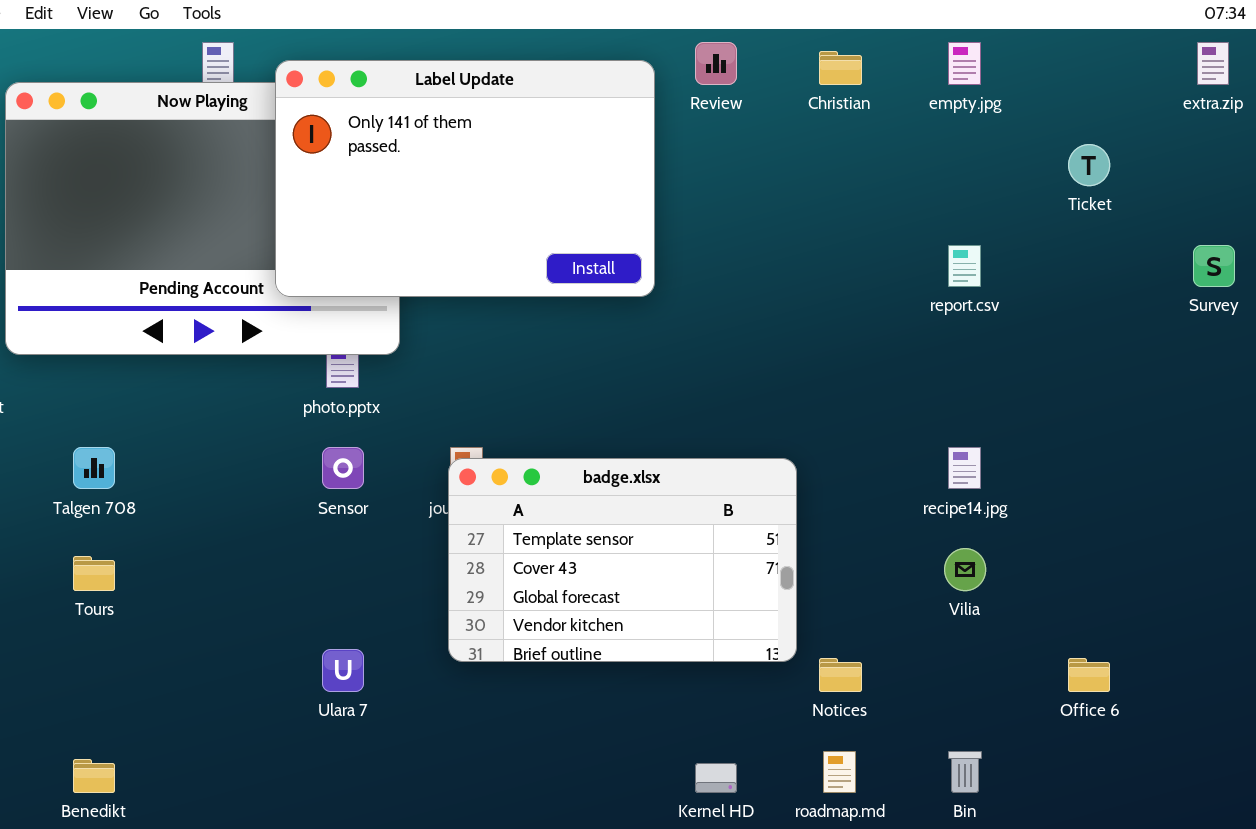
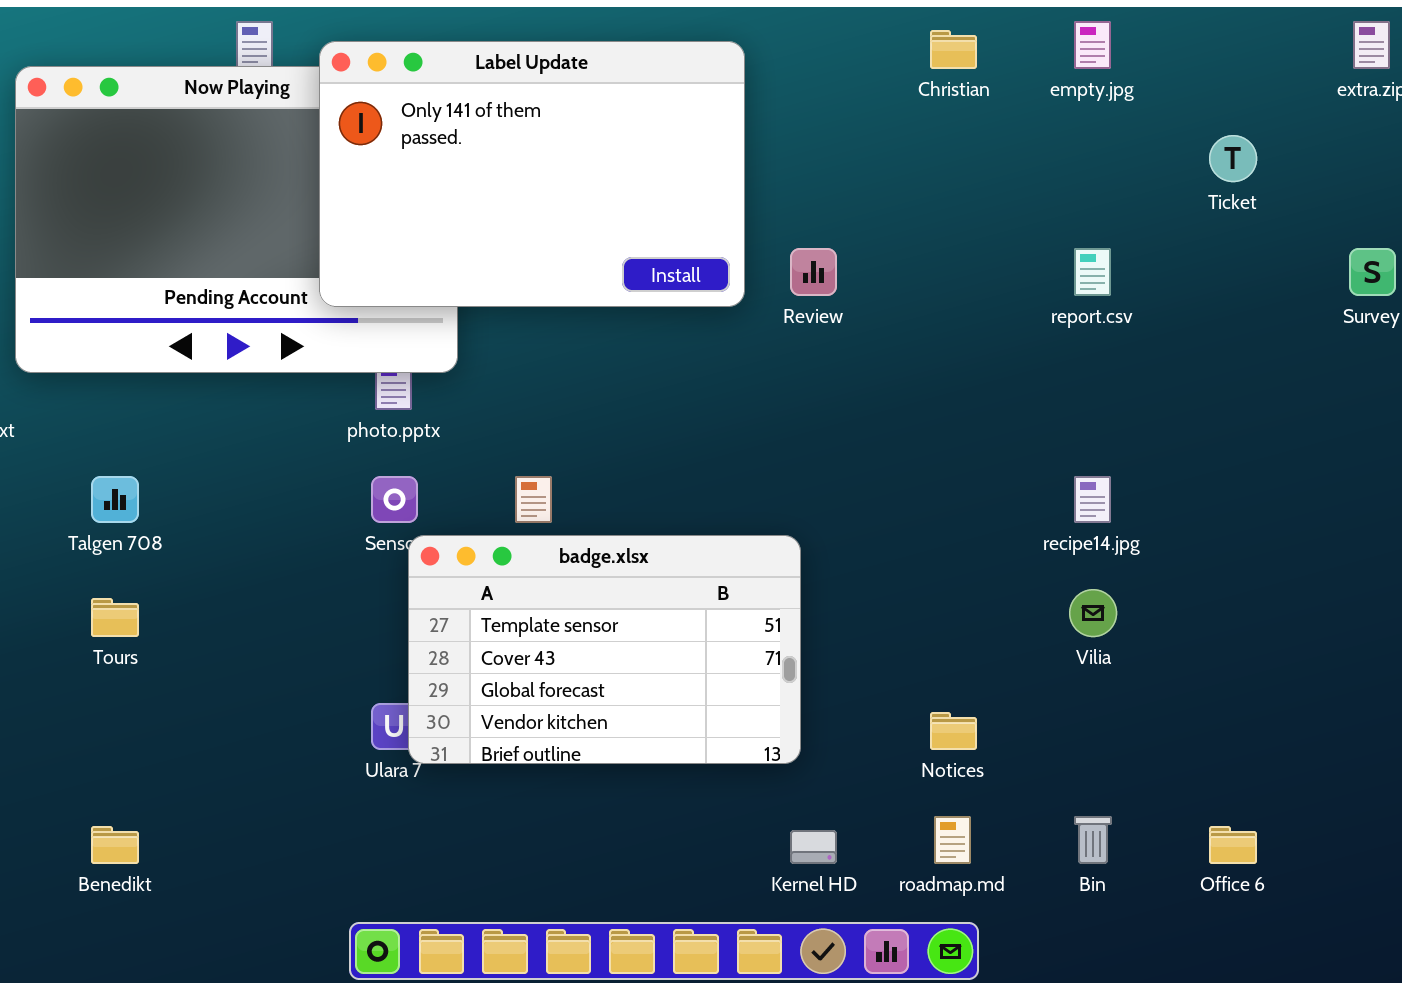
Review: [695,42,737,85] -> [790,248,837,296], moved
badge.xlsx: [448,458,797,662] -> [408,535,801,764], moved
Office 6: [1068,658,1110,692] -> [1209,826,1257,864], moved

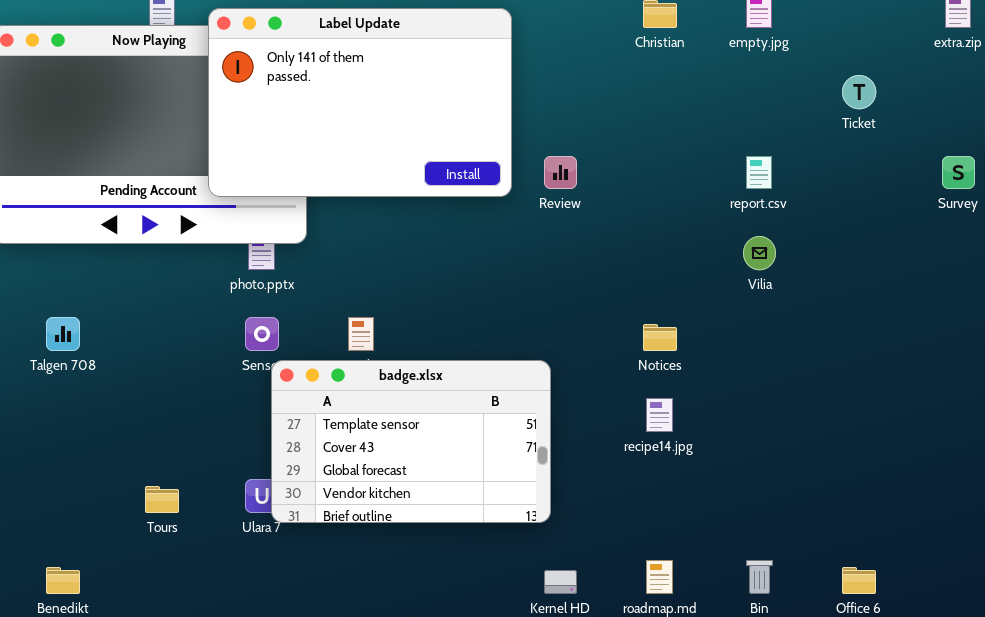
recipe14.jpg: [1074,476,1111,523] -> [646,398,673,432], moved
Vilia: [1069,589,1117,637] -> [743,236,776,270], moved
Tours: [91,598,139,637] -> [145,486,179,513], moved
Notices: [930,712,977,750] -> [643,324,677,351], moved

